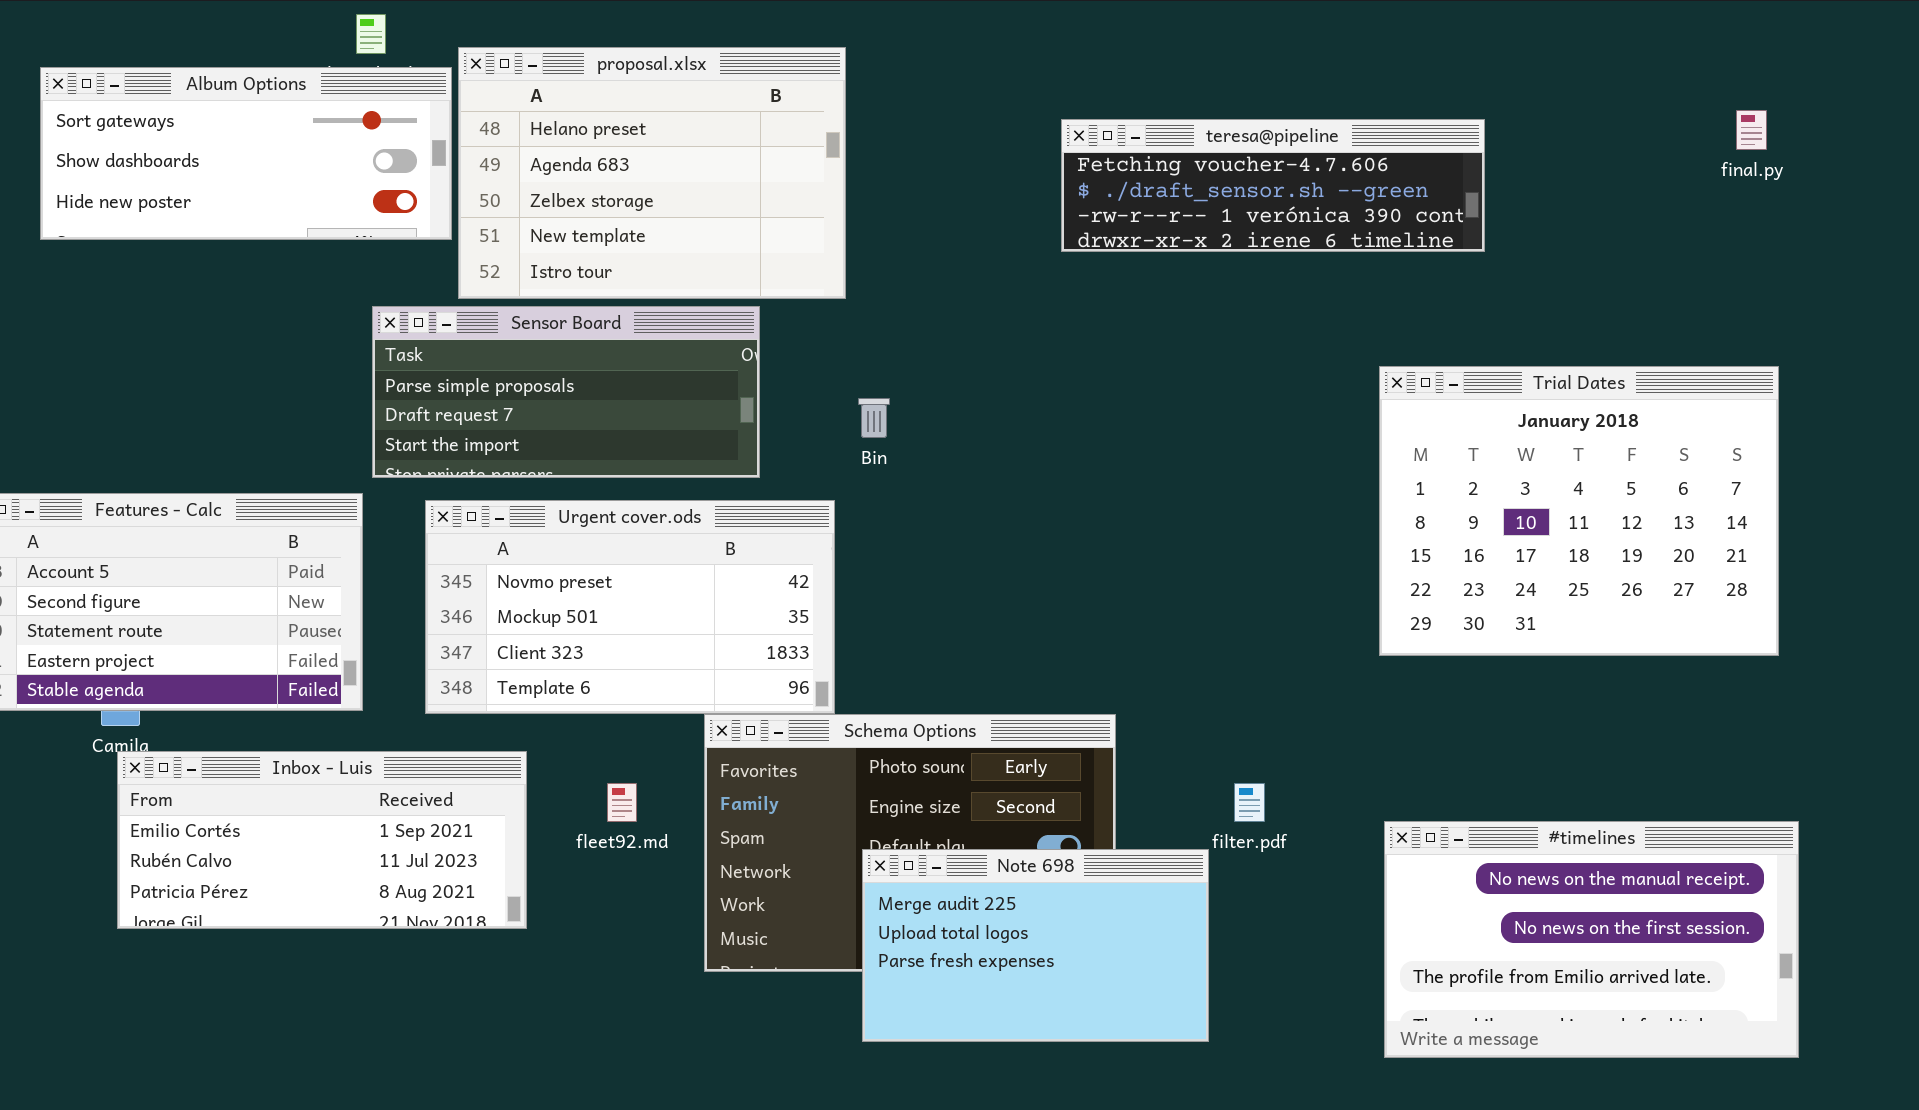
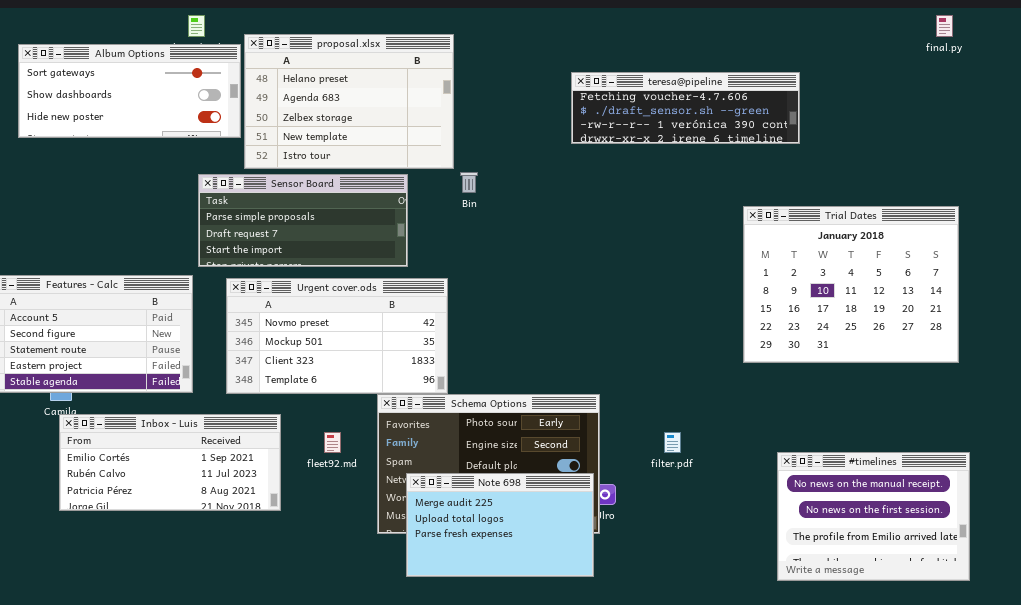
final.py: [1736,110,1767,150] -> [936,15,953,37], moved
Bin: [858,398,890,438] -> [460,172,478,193], moved
#timelines: [1384,821,1799,1058] -> [777,452,970,581], resized
Note 698: [862,849,1209,1042] -> [406,473,594,577], moved

